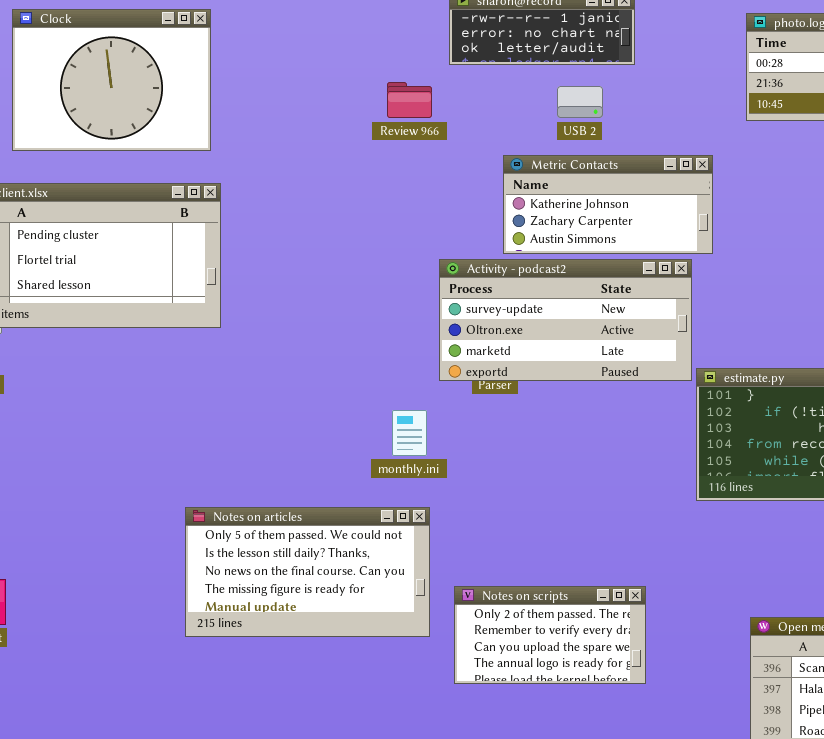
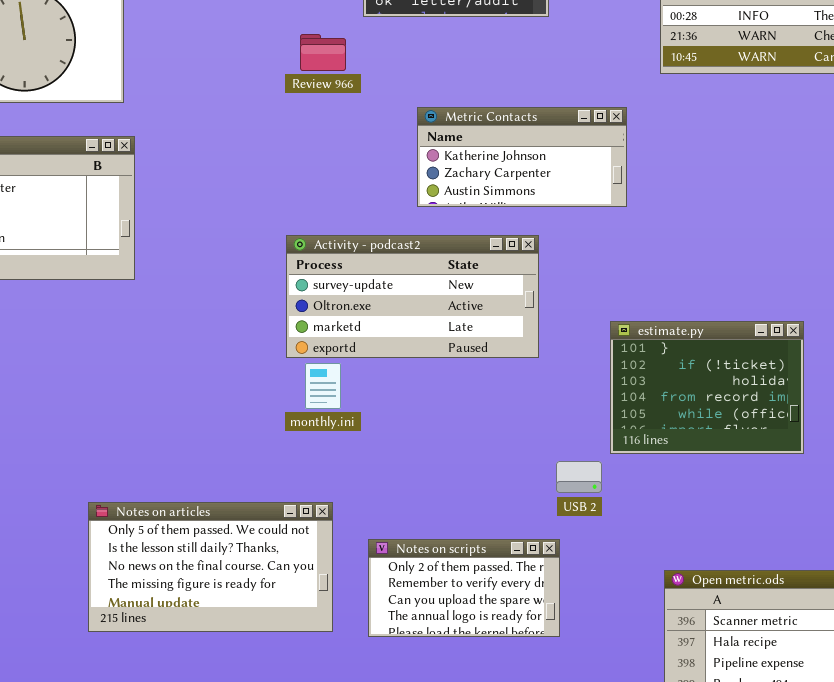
USB 2: [557,86,603,118] -> [556,461,602,493], moved
Activity - podcast2: [439,259,692,381] -> [286,235,539,358], moved
Notes on articles: [185,507,430,637] -> [88,502,333,632], moved

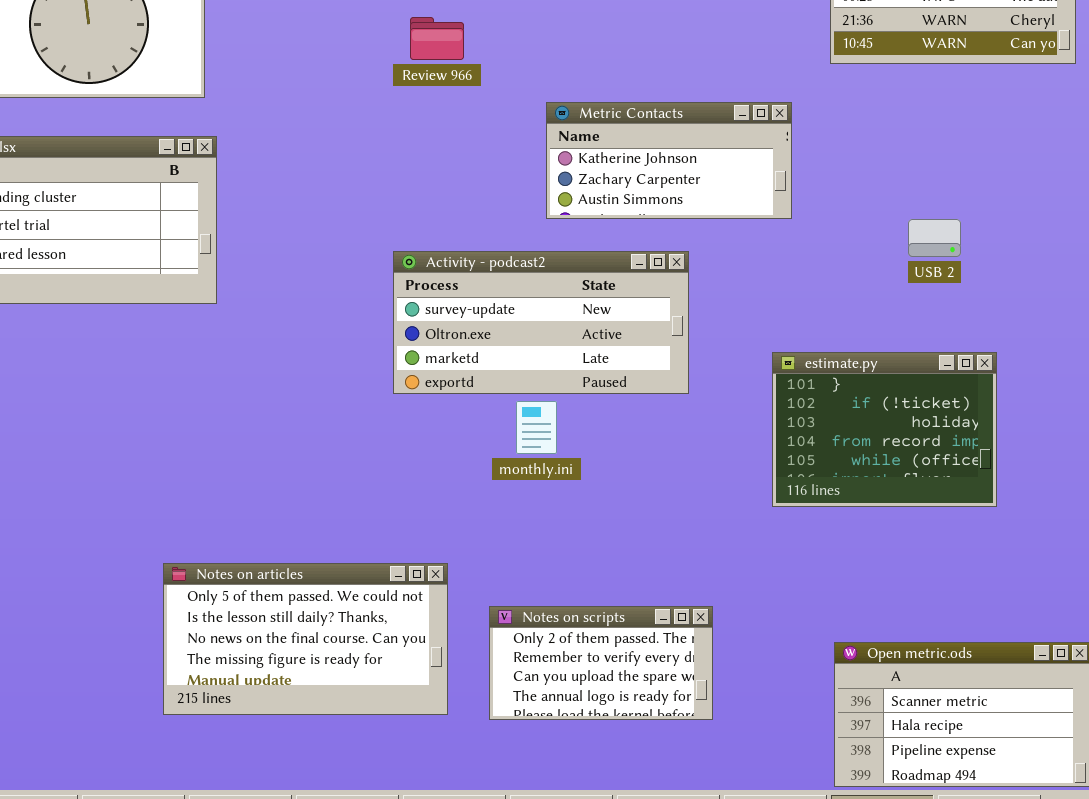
monthly.ini: [305,363,341,409] -> [516,401,557,454], moved
USB 2: [556,461,602,493] -> [908,219,961,257], moved

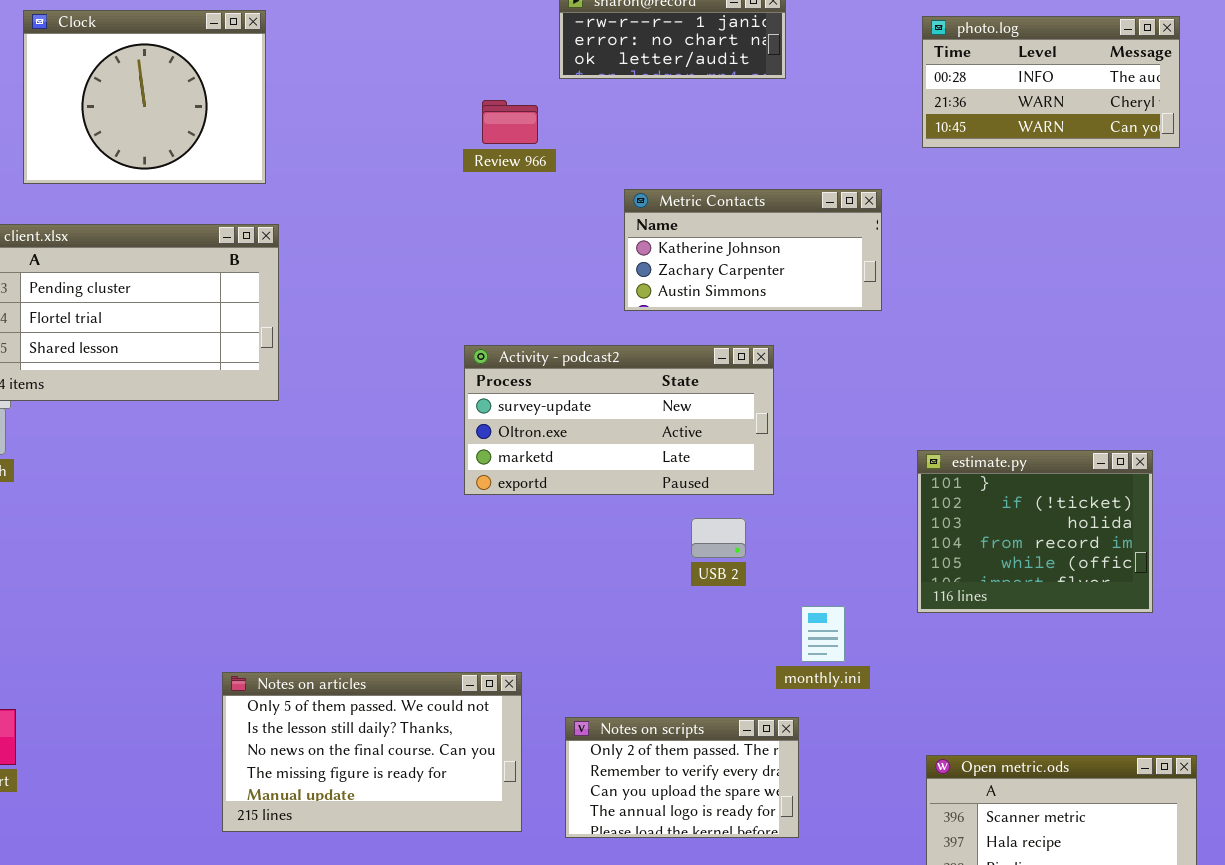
USB 2: [908,219,961,257] -> [691,518,746,558], moved
estimate.py: [772,352,997,507] -> [917,450,1153,613], moved
monthly.ini: [516,401,557,454] -> [801,606,845,662], moved

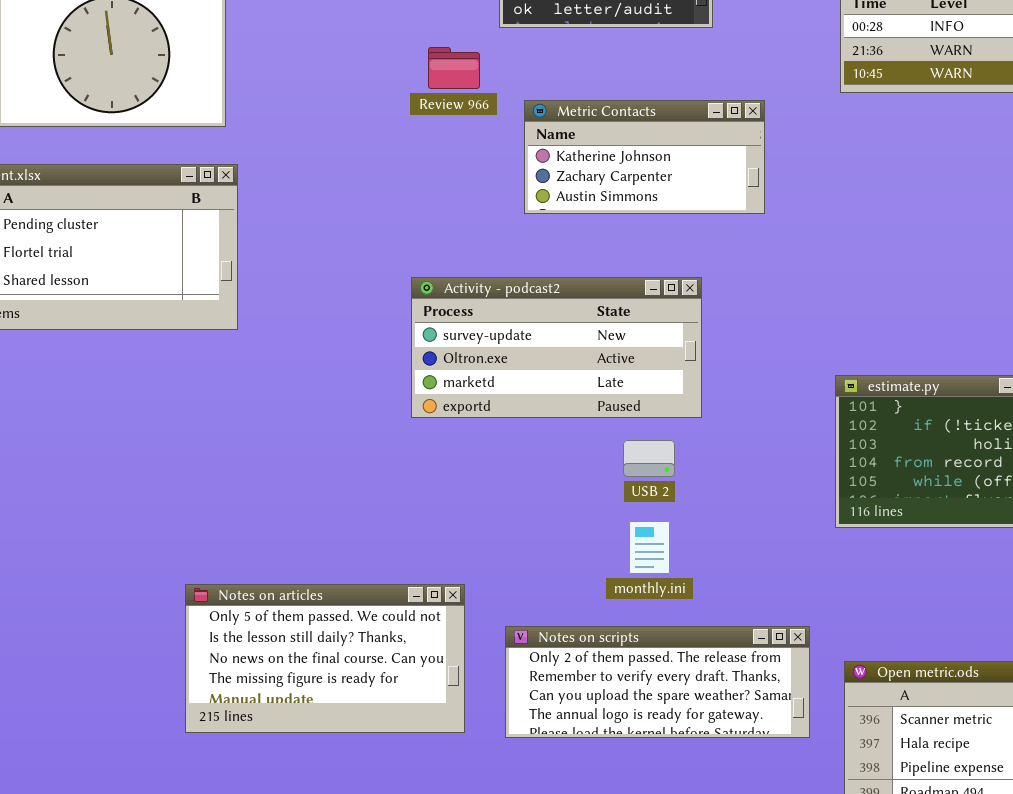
Metric Contacts: [624,189,882,311] -> [524,100,765,214], moved
monthly.ini: [801,606,845,662] -> [629,521,670,574], moved
Notes on scripts: [565,717,799,838] -> [505,626,810,738], resized

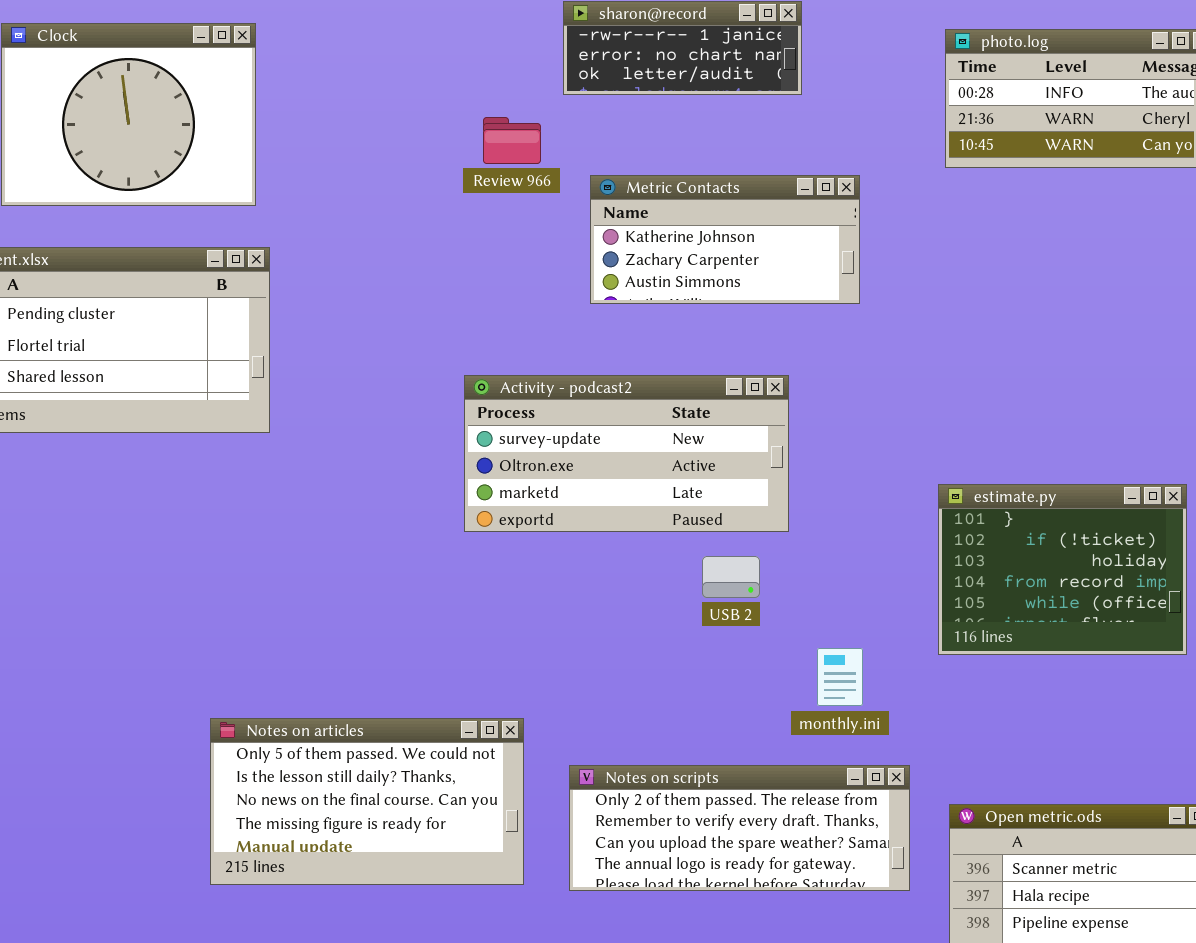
monthly.ini: [629,521,670,574] -> [817,648,863,706], moved

